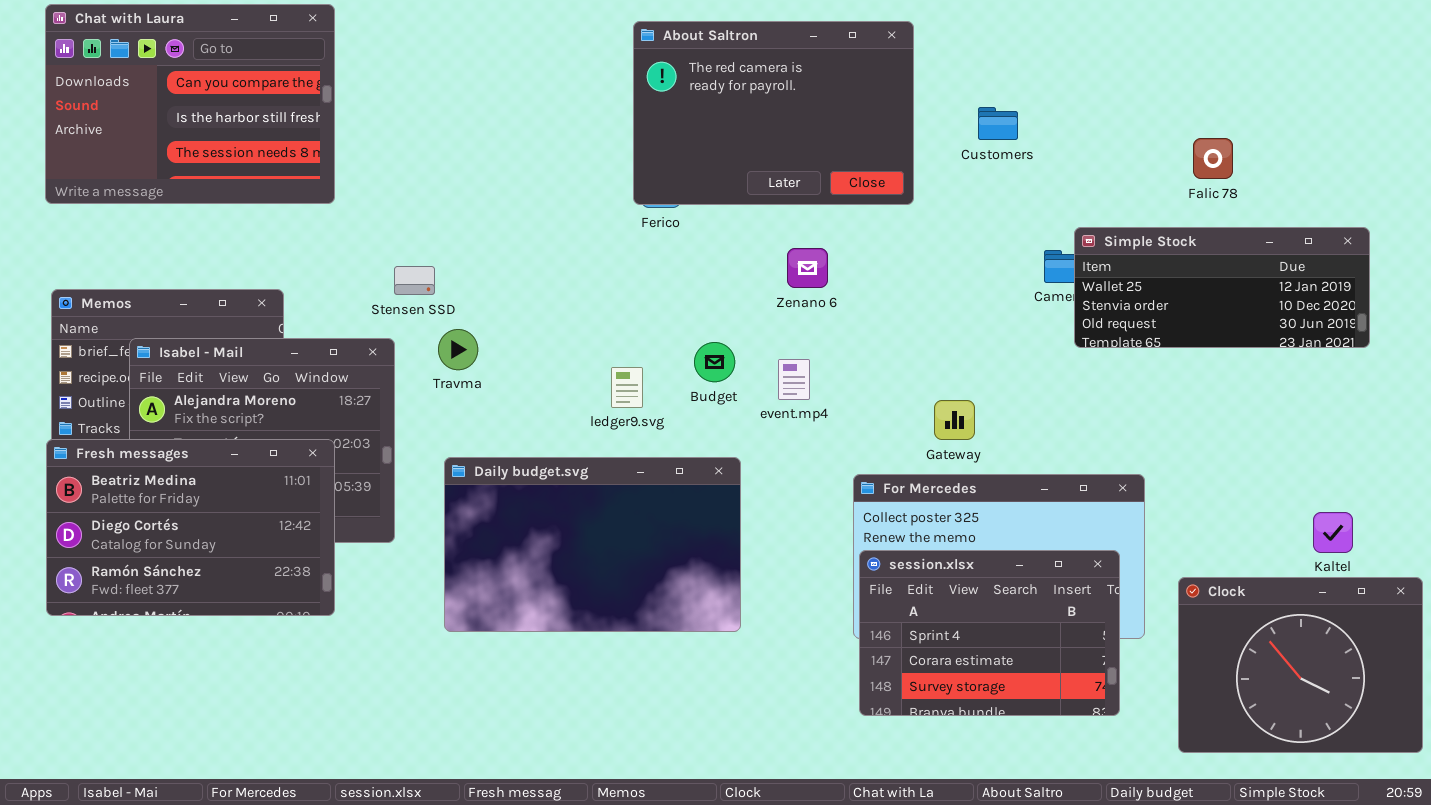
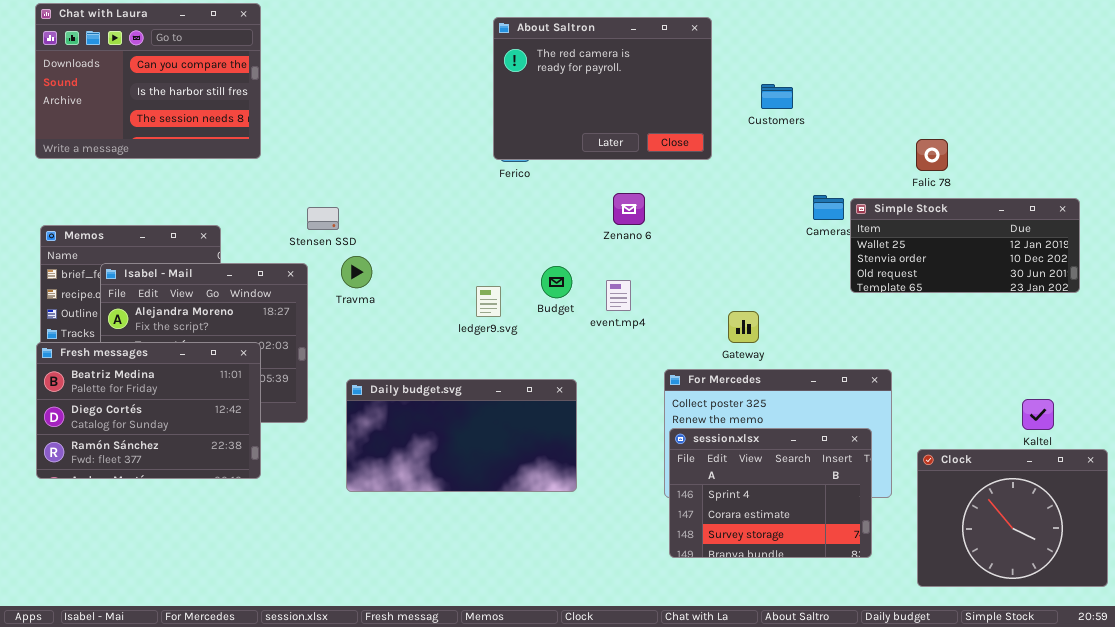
Falic 78: [1193,138,1233,179] -> [916,139,948,171], moved
Simple Stock: [1074,227,1370,348] -> [850,198,1080,293], moved
Daily budget.svg: [444,457,741,632] -> [346,379,577,492], resized

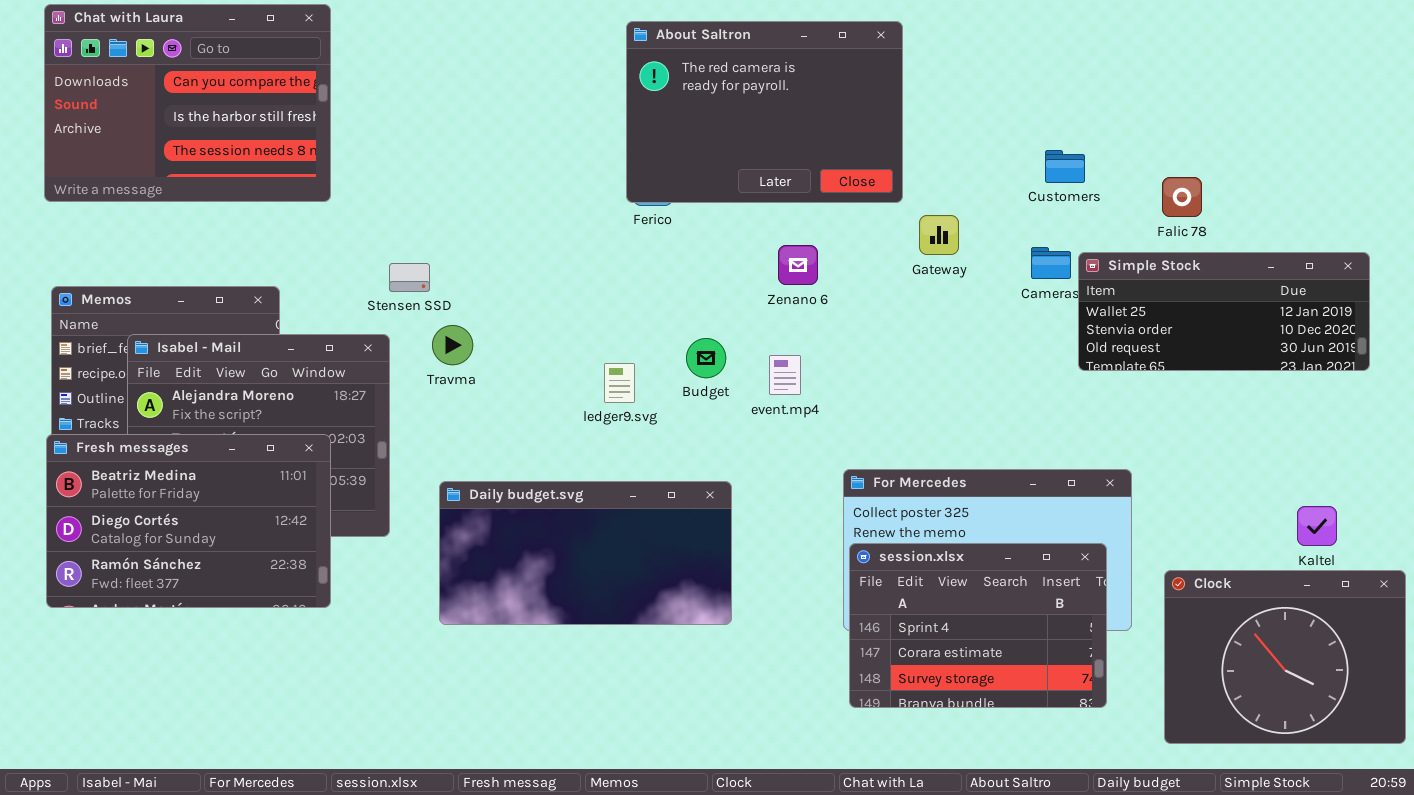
Customers: [761,84,793,109] -> [1045,150,1085,183], moved
Gateway: [728,311,759,343] -> [919,215,959,255], moved

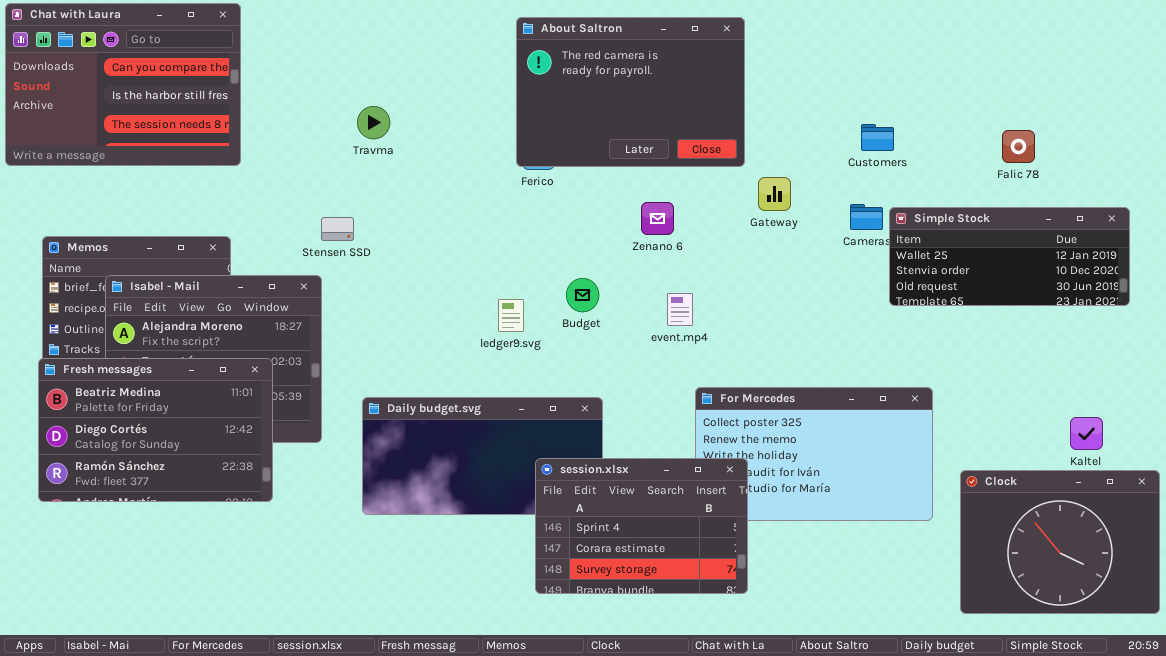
Chat with Laura: [44,4,331,202] -> [5,3,241,166], moved
Falic 78: [1162,177,1202,217] -> [1002,130,1035,163], moved
Travma: [432,325,473,365] -> [357,106,390,139], moved
event.mp4: [769,355,801,395] -> [667,293,693,326], moved
session.xlsx: [849,543,1107,708] -> [535,458,748,594], moved

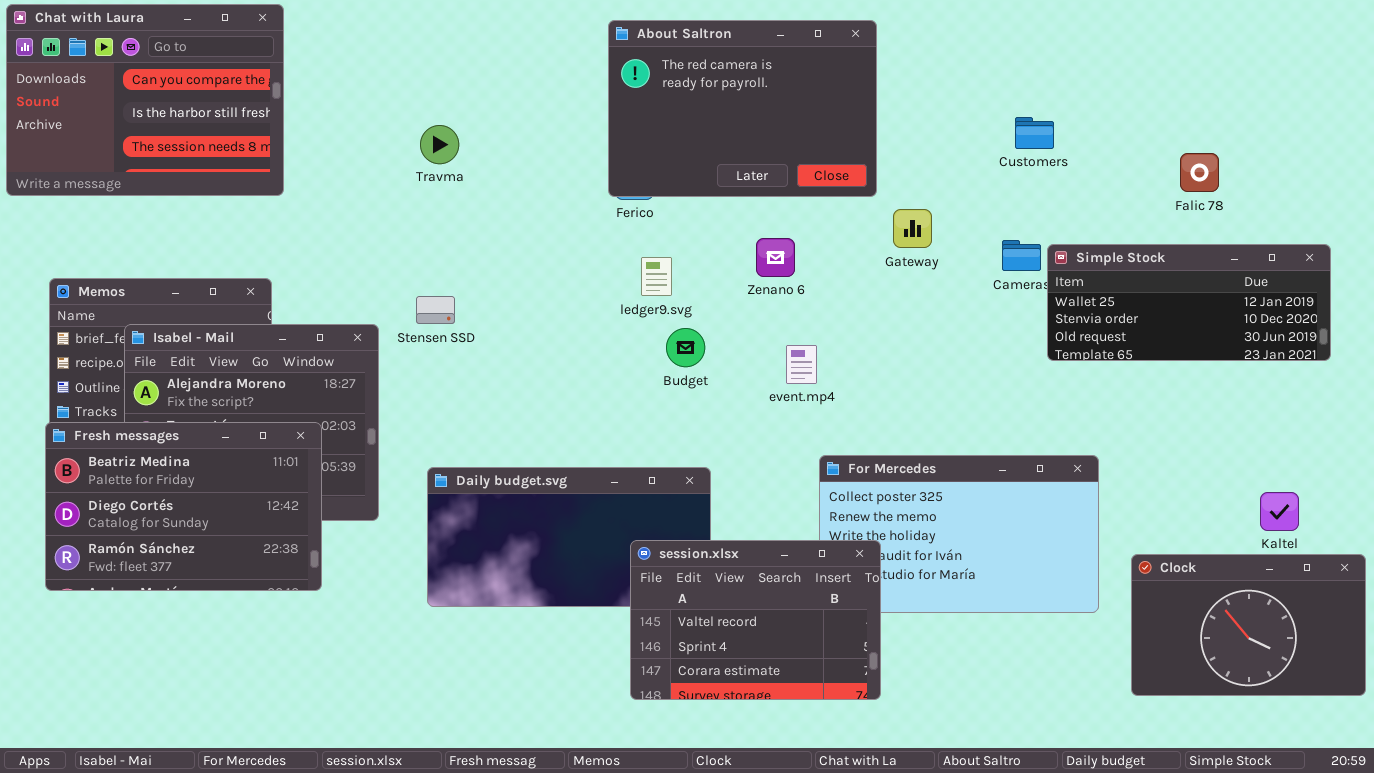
Customers: [861,124,894,151] -> [1015,117,1054,149], moved
Stensen SSD: [321,217,354,241] -> [416,296,455,324], moved
ledger9.svg: [498,299,524,332] -> [641,257,672,296], moved
session.xlsx: [535,458,748,594] -> [630,540,881,700], scrolled up 1 row
Clock: [960,470,1160,614] -> [1131,554,1366,696], resized

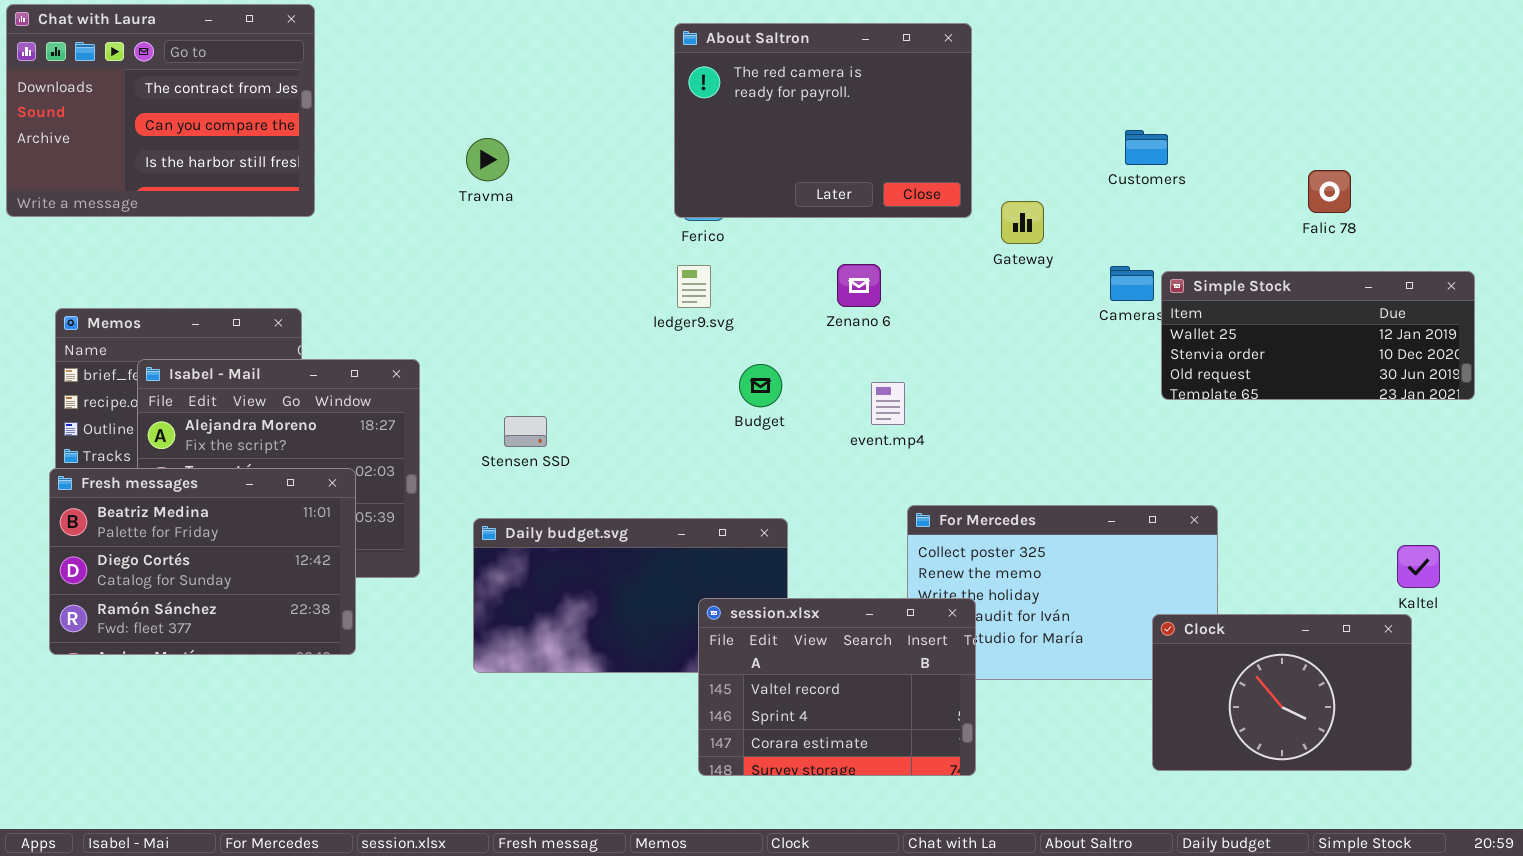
Chat with Laura: [6,4,284,196] -> [6,4,315,217], scrolled up 1 row
Gateway: [893,209,932,248] -> [1001,201,1044,244], moved
ledger9.svg: [641,257,672,296] -> [677,265,711,308], moved
Stensen SSD: [416,296,455,324] -> [504,416,547,447], moved
Clock: [1131,554,1366,696] -> [1152,614,1412,771], moved

